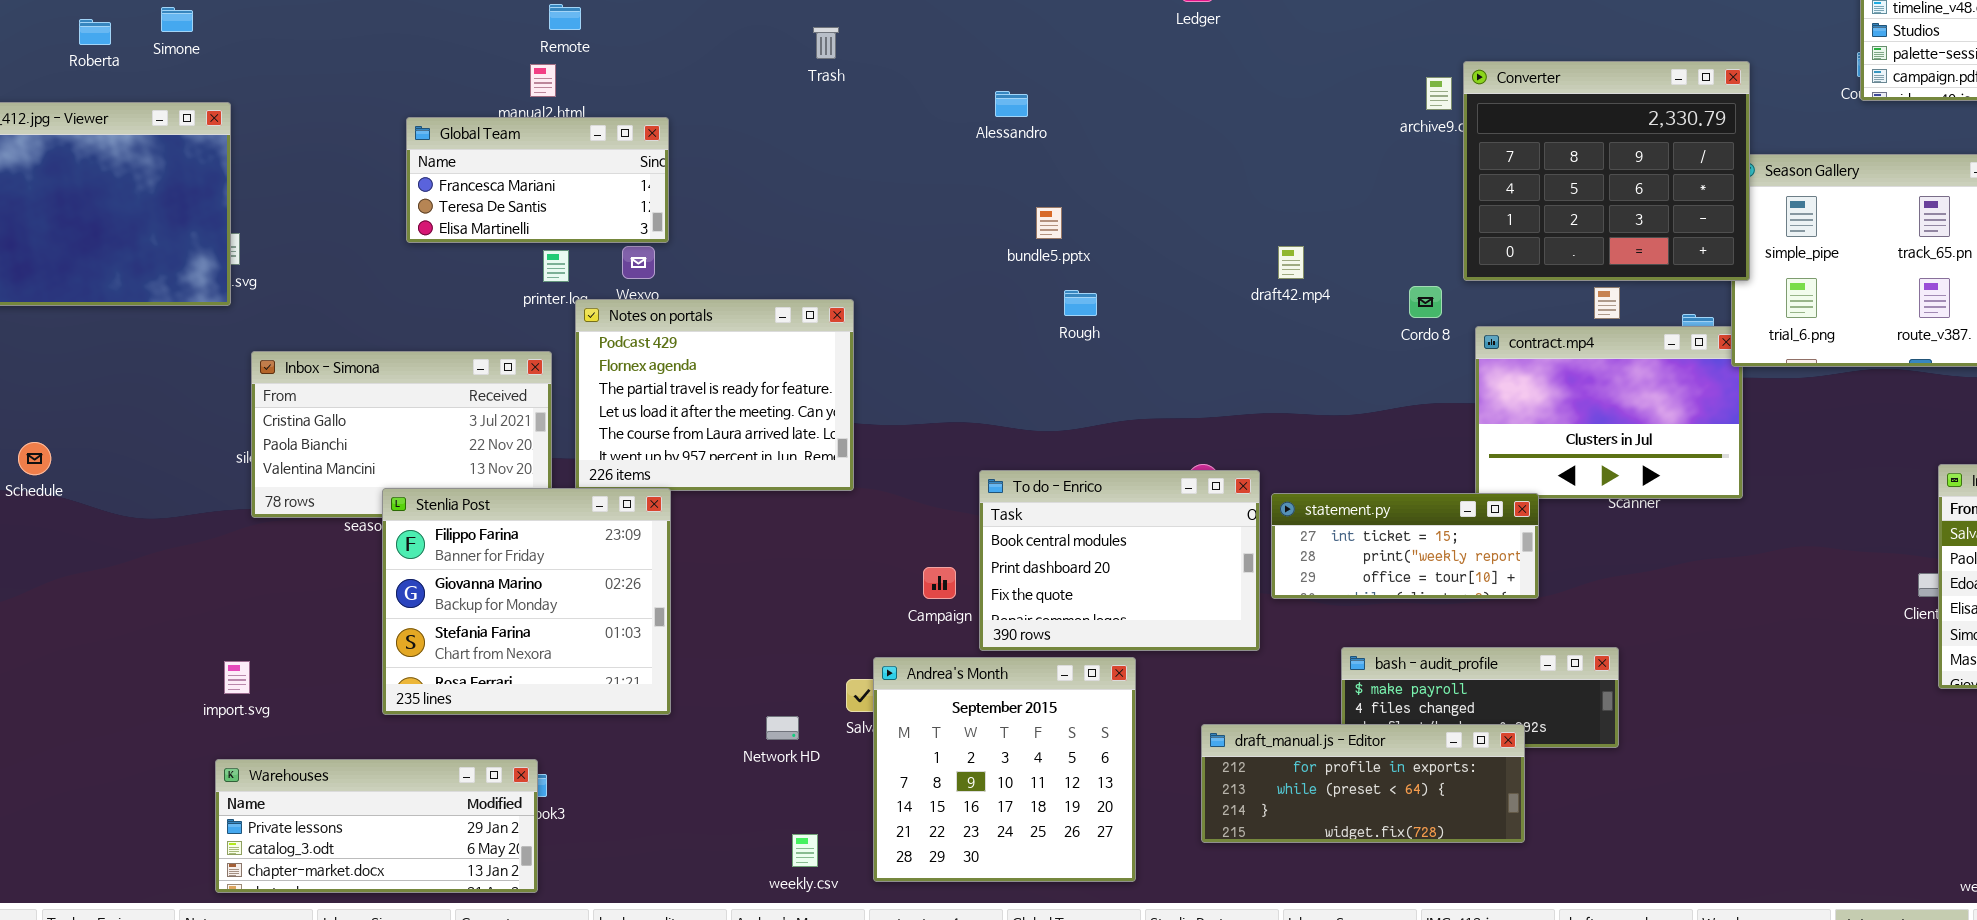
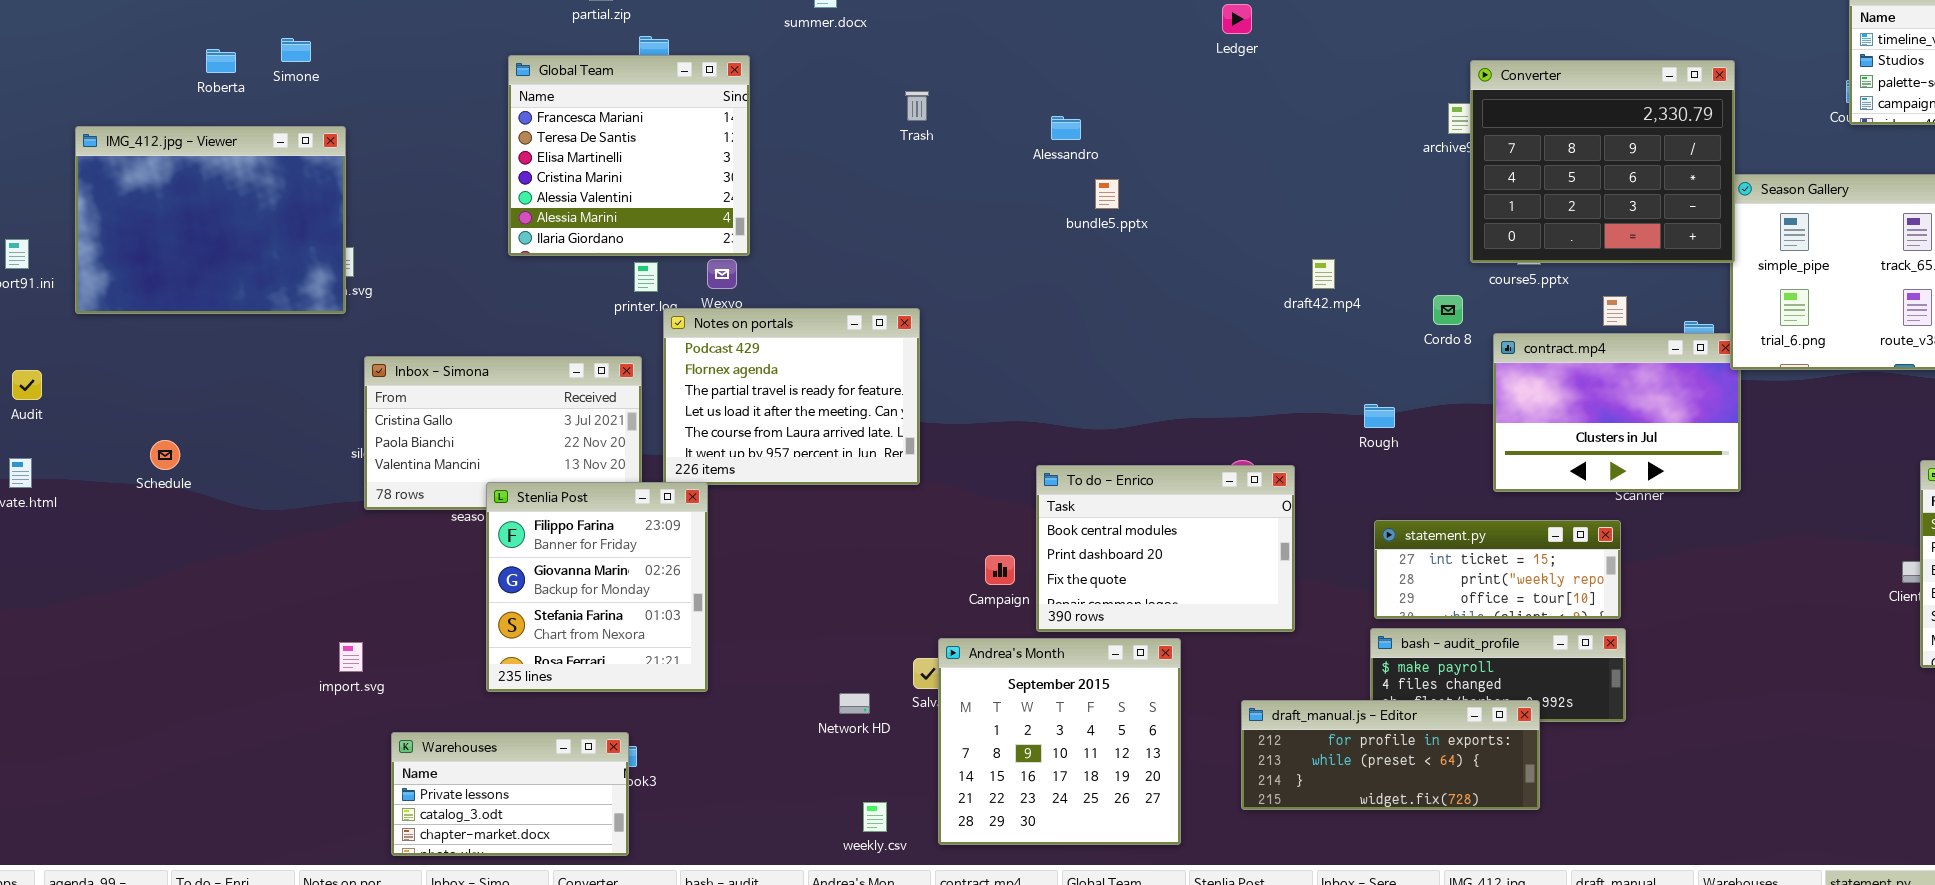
Trash: [813,27,839,59] -> [905,91,929,121], moved
Converter: [1463,61,1750,281] -> [1470,60,1735,263], moved
Global Team: [406,117,669,243] -> [508,55,750,256], resized
bundle5.pptx: [1036,207,1062,239] -> [1095,179,1119,209], moved
Rough: [1064,290,1097,316] -> [1364,404,1395,428], moved
Stenlia Post: [382,488,671,715] -> [486,482,708,692], resized
statement.py: [1271,493,1539,599] -> [1374,520,1621,619], moved
Warehouses: [215,759,538,893] -> [391,732,629,856], resized

